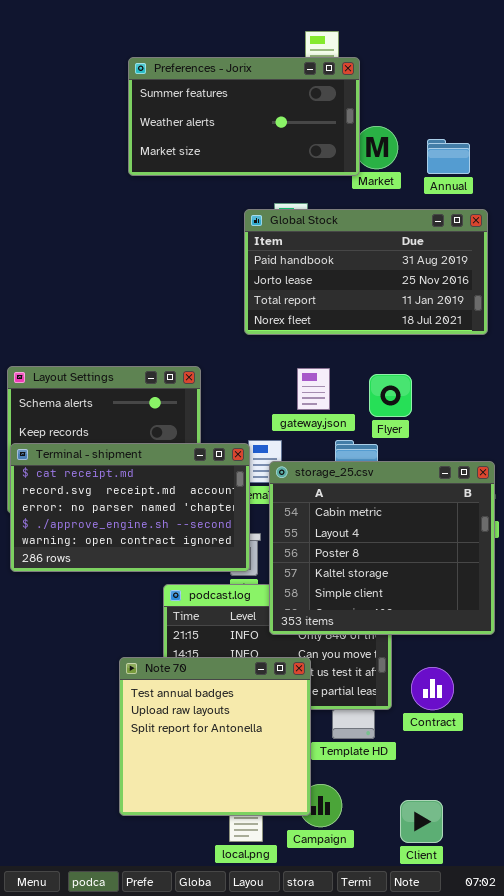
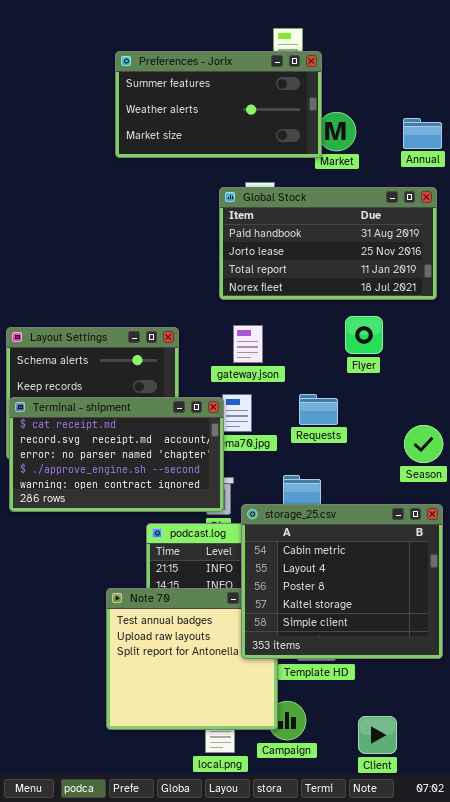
Annual: [427,139,470,174] -> [403,118,442,149], moved
gateway.json: [297,368,330,410] -> [233,325,263,363], moved
Flyer: [369,374,412,417] -> [345,316,383,354], moved
storage_25.csv: [269,461,495,635] -> [241,504,443,659], moved

